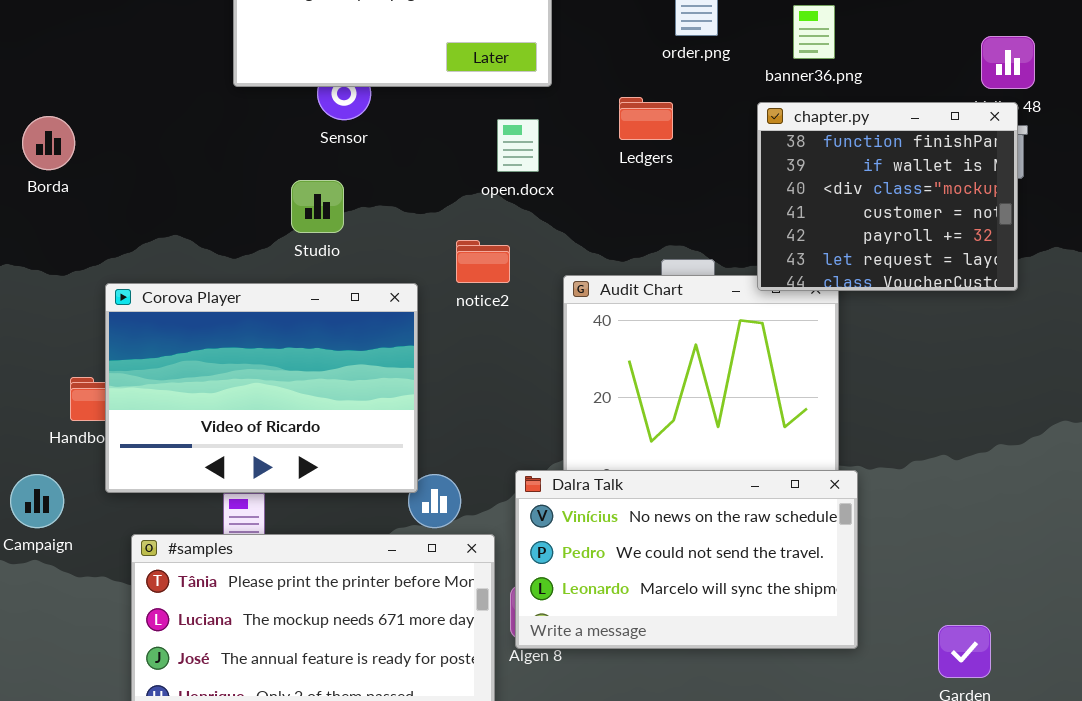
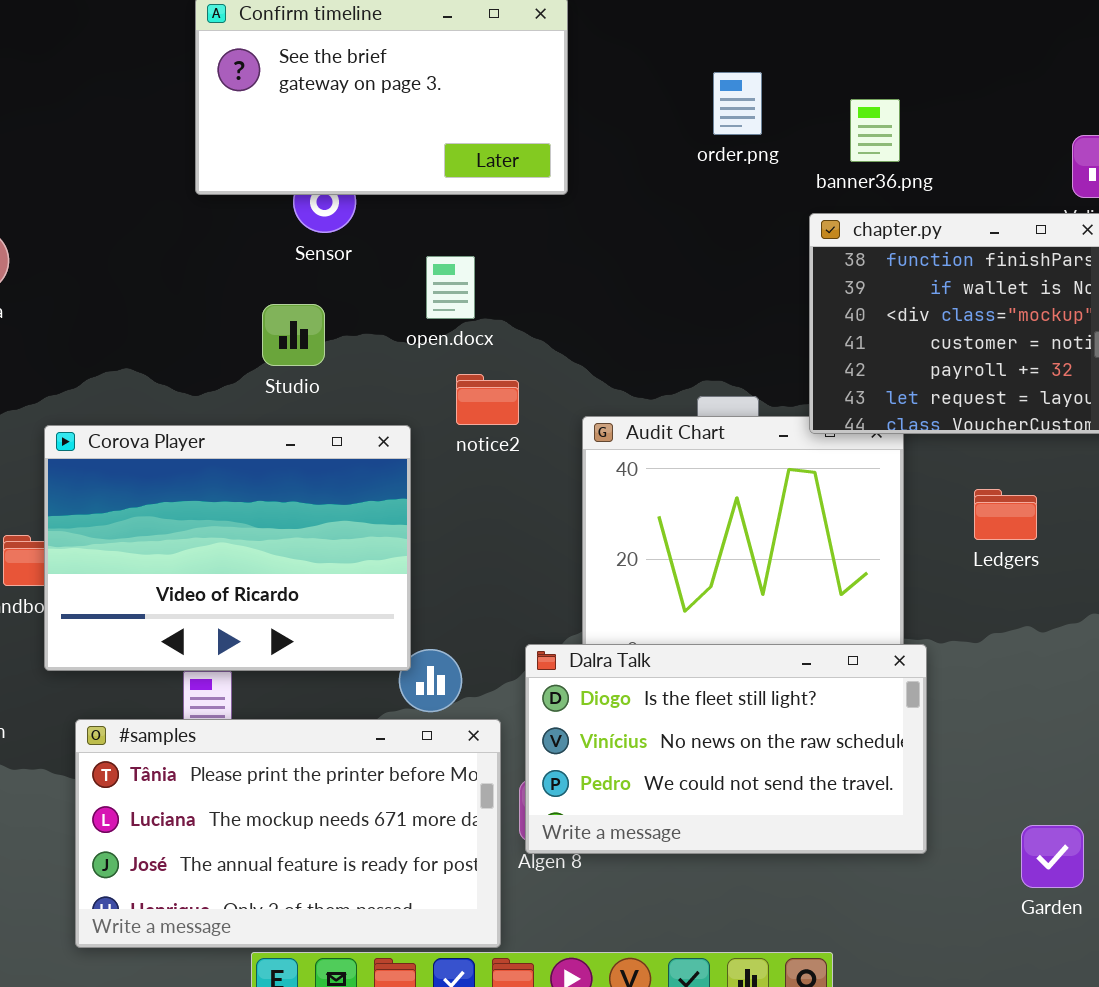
Ledgers: [619,97,673,140] -> [974,489,1037,540], moved
open.docx: [497,119,539,172] -> [426,256,475,319], moved
Dalra Talk: [515,470,858,649] -> [525,644,927,854], scrolled up 1 row

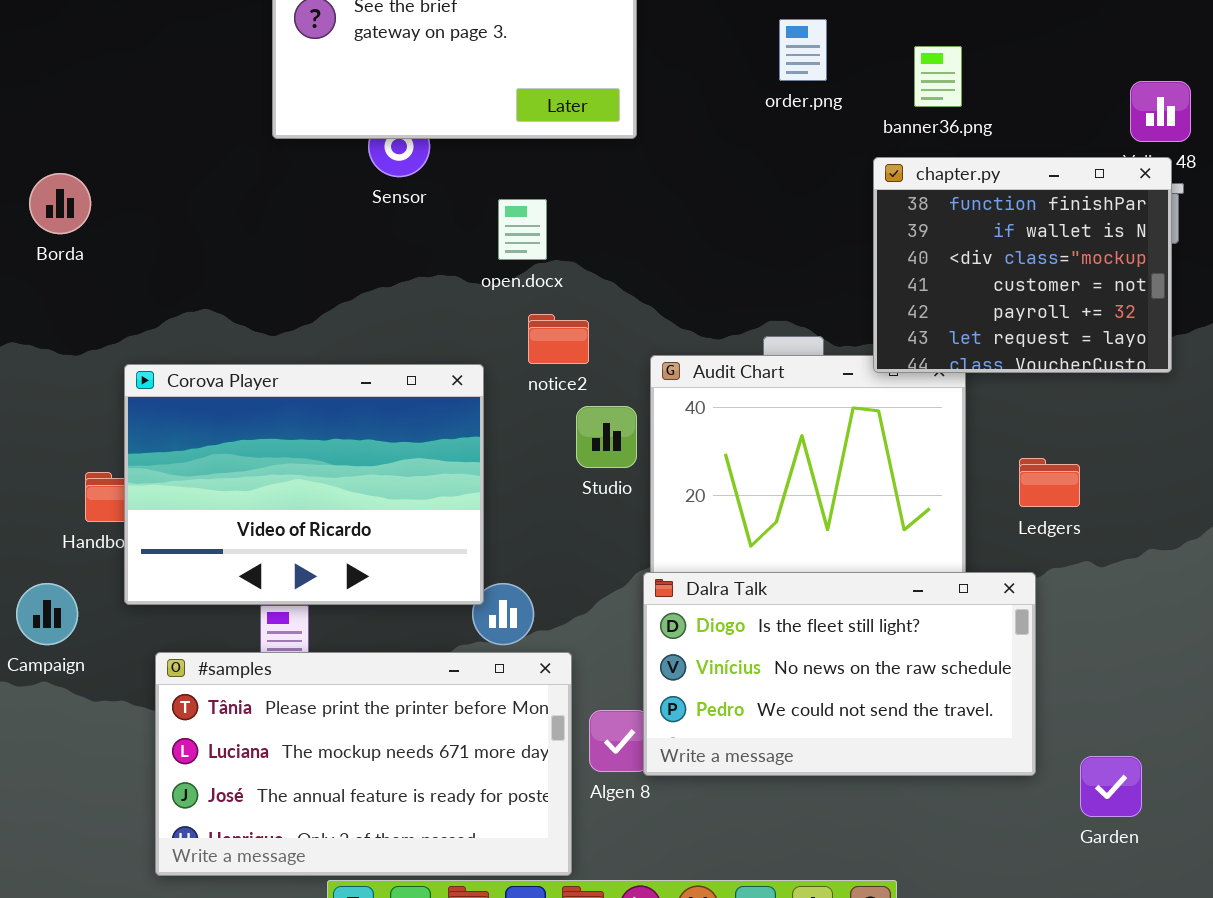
Studio: [262,304,325,366] -> [576,406,637,468], moved
Ledgers: [974,489,1037,540] -> [1019,458,1080,507], moved
Dalra Talk: [525,644,927,854] -> [643,572,1036,776], moved

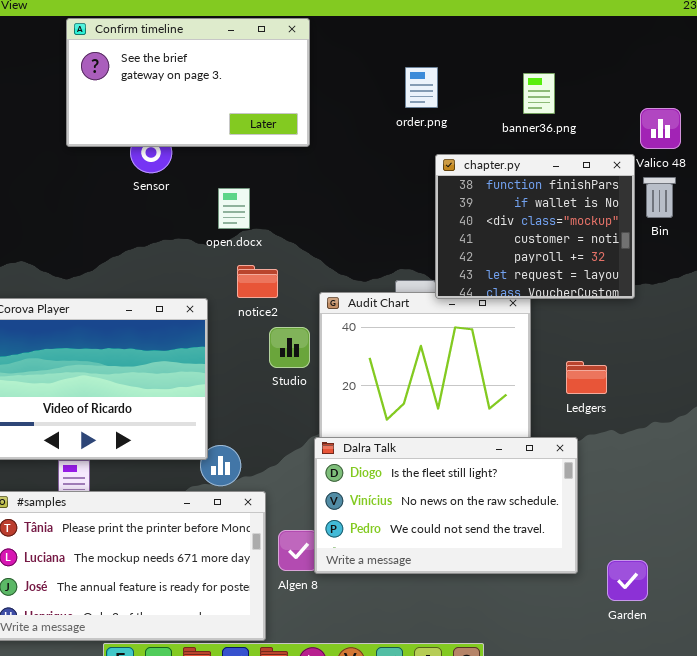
banner36.png: [914,46,962,107] -> [523,73,555,114], moved
chapter.py: [873,157,1172,373] -> [435,154,635,299], moved

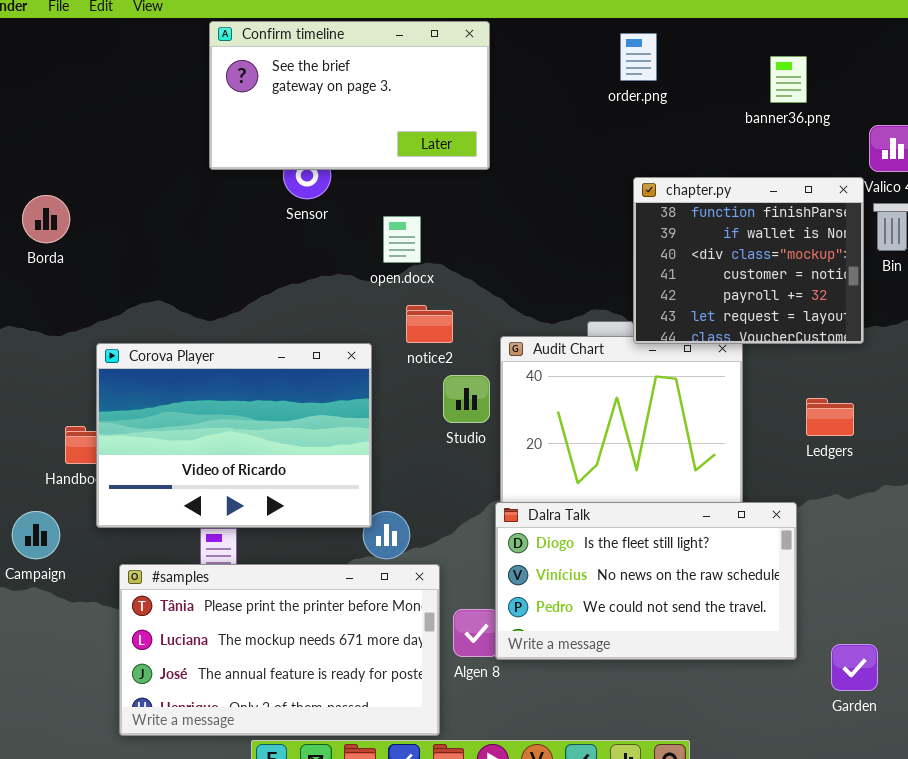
order.png: [405,67,438,108] -> [620,33,657,81], moved
banner36.png: [523,73,555,114] -> [770,56,807,103], moved
Ledgers: [566,361,607,394] -> [806,398,854,436], moved

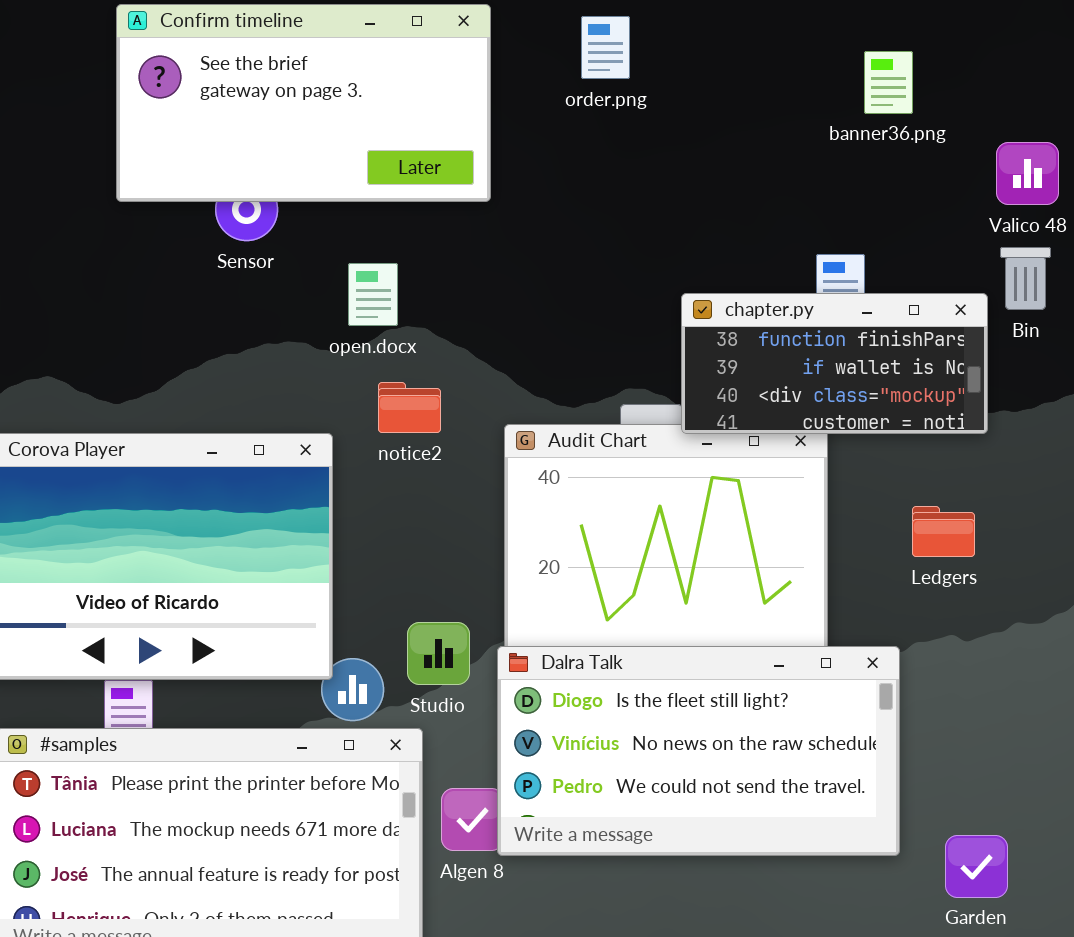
order.png: [620,33,657,81] -> [581,16,630,79], moved
chapter.py: [633,177,864,344] -> [681,293,988,434], resized
Studio: [443,375,490,423] -> [407,622,470,685], moved

